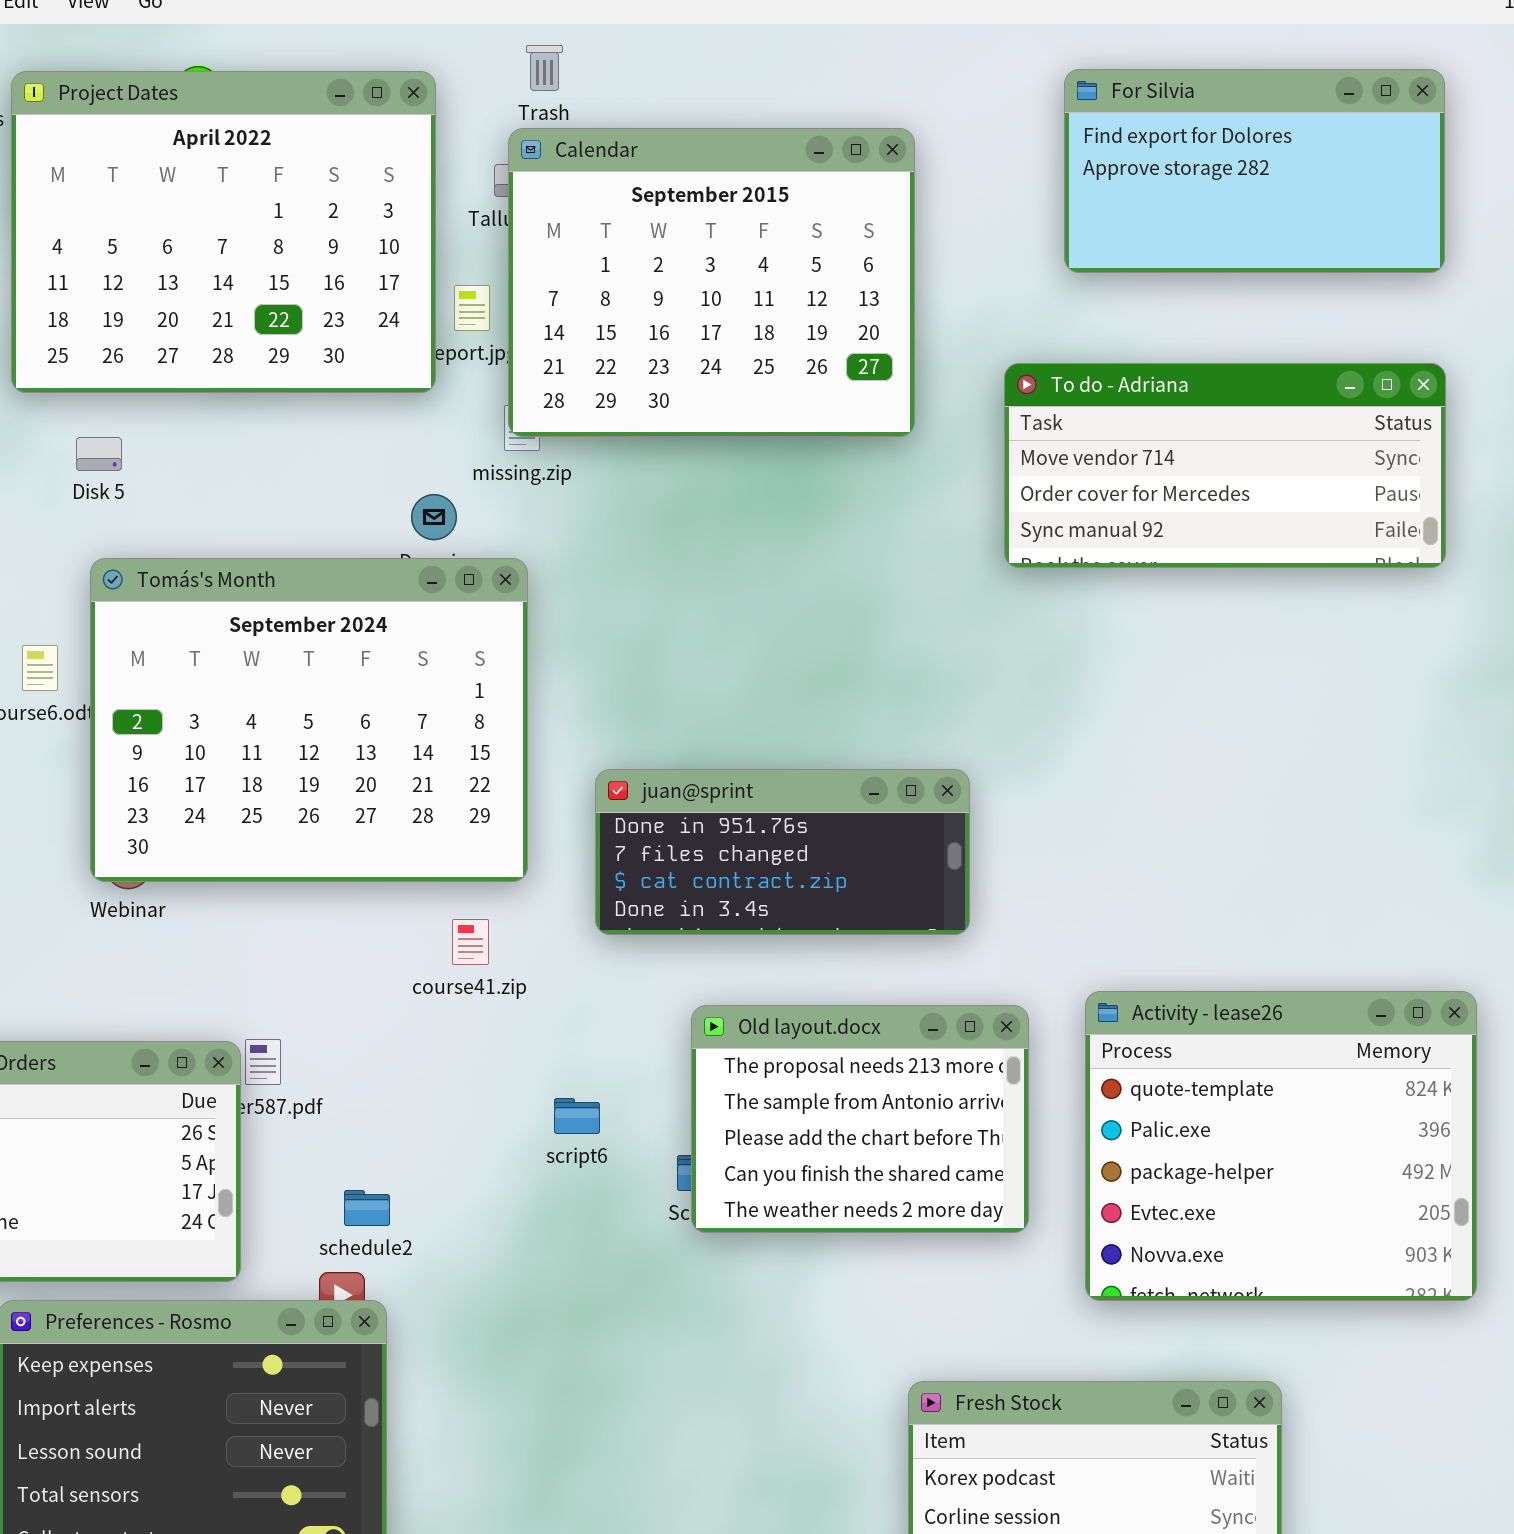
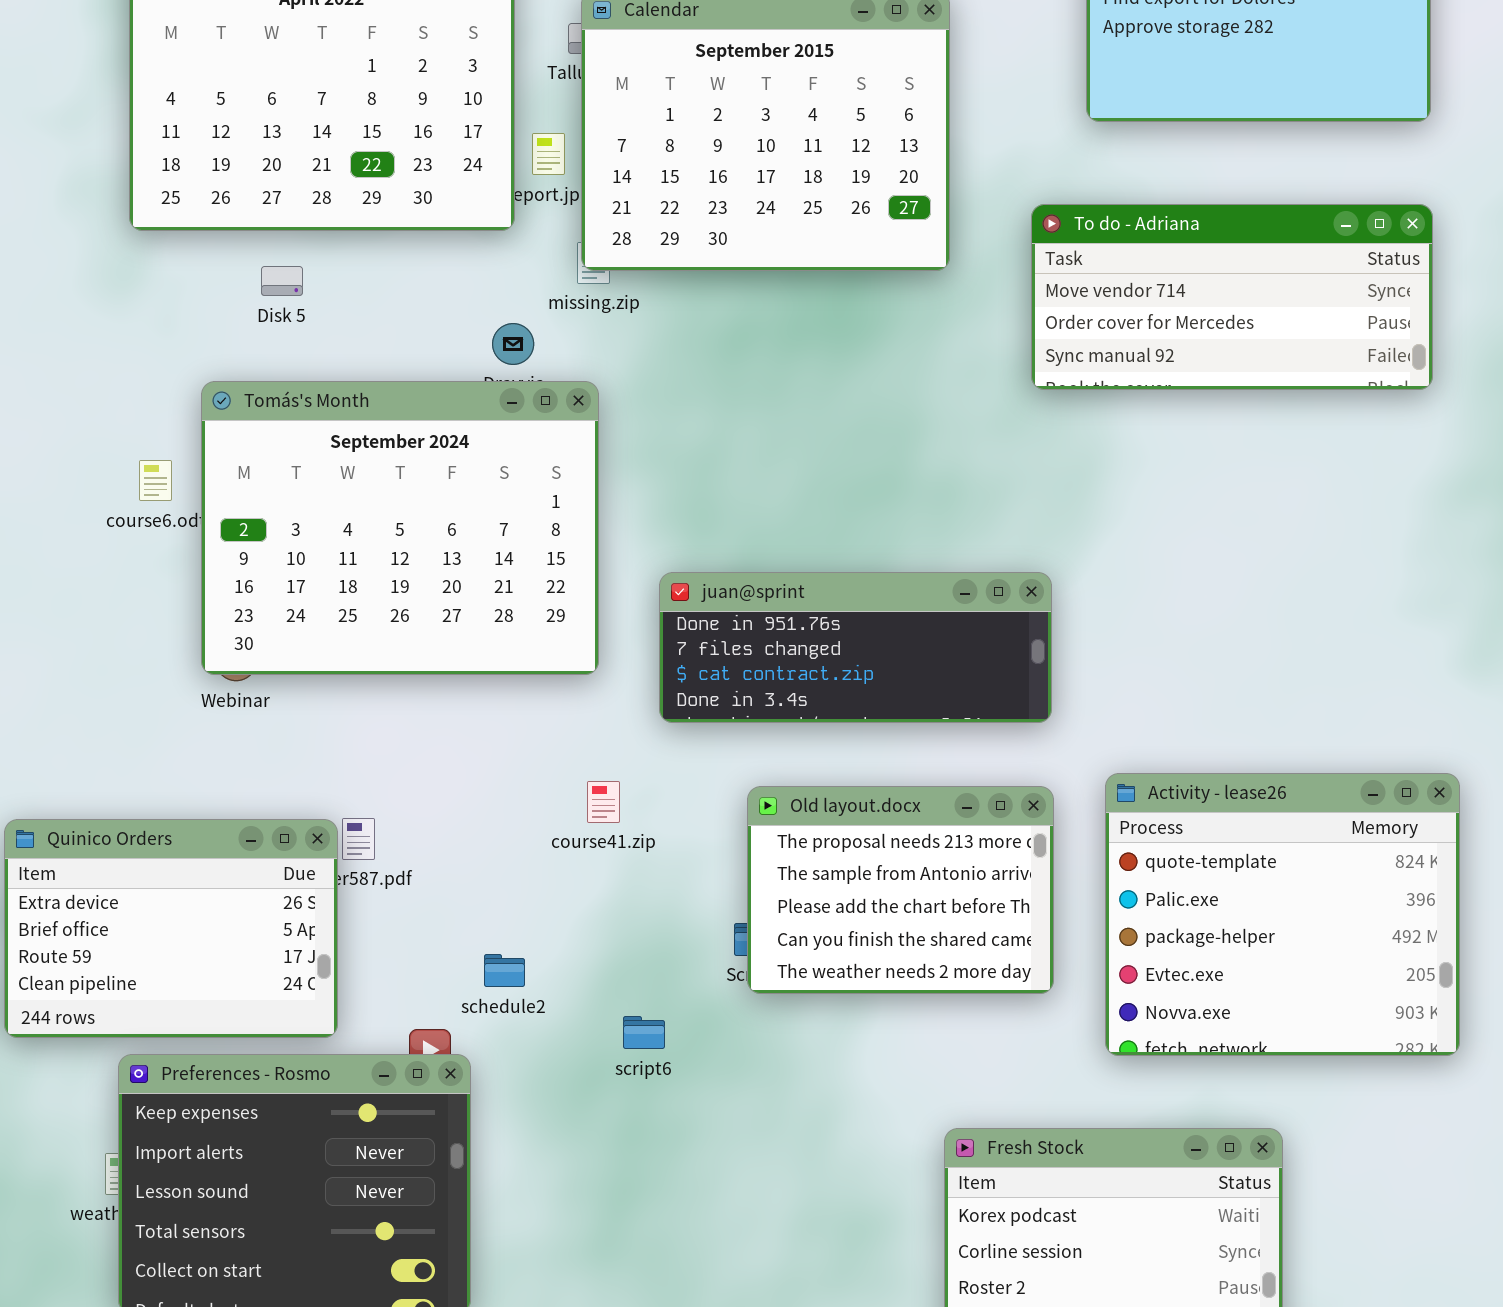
Disk 5: [76,437,122,471] -> [261,266,303,296], moved
juan@sprint: [595,769,970,935] -> [659,572,1052,723], resized
course41.zip: [452,919,489,965] -> [587,781,620,823], moved
script6: [554,1098,600,1134] -> [623,1016,665,1049], moved
schedule2: [344,1190,390,1226] -> [484,954,525,987], moved

